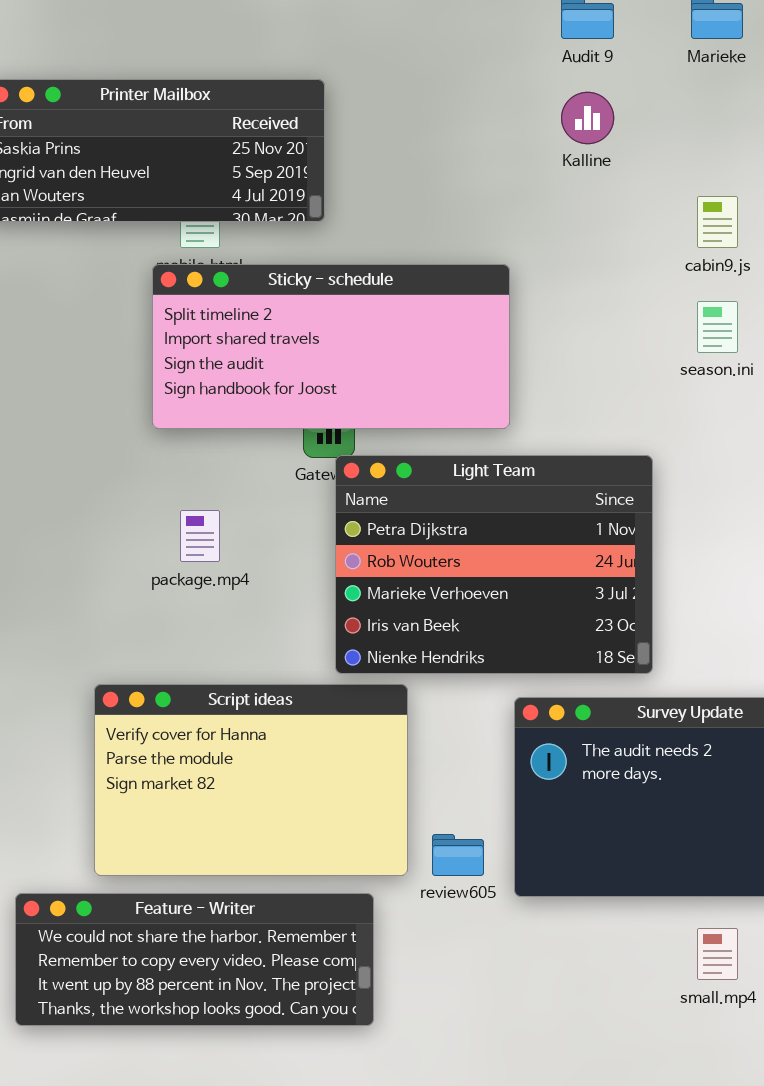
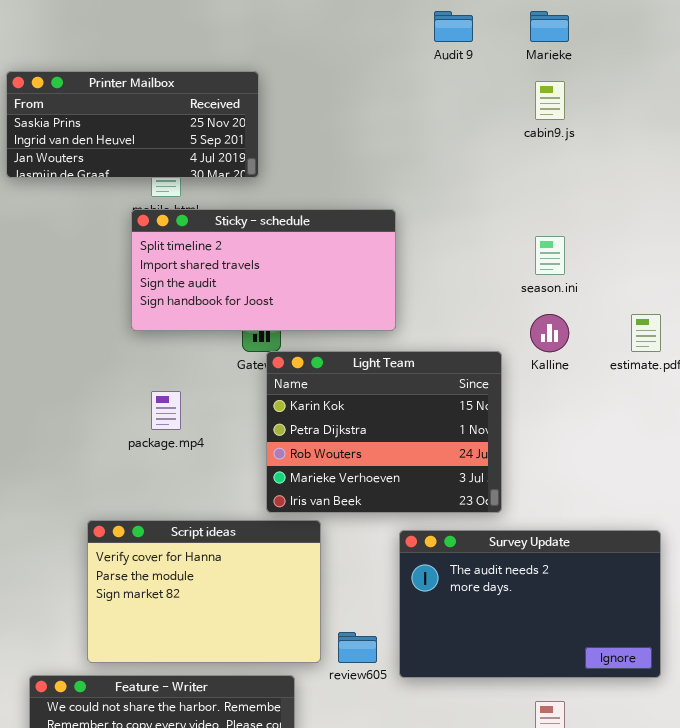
Kalline: [561,92,614,144] -> [530,314,569,352], moved
cabin9.js: [697,196,738,248] -> [535,81,565,120], moved
Light Team: [335,455,653,674] -> [266,351,502,513], scrolled up 1 row

